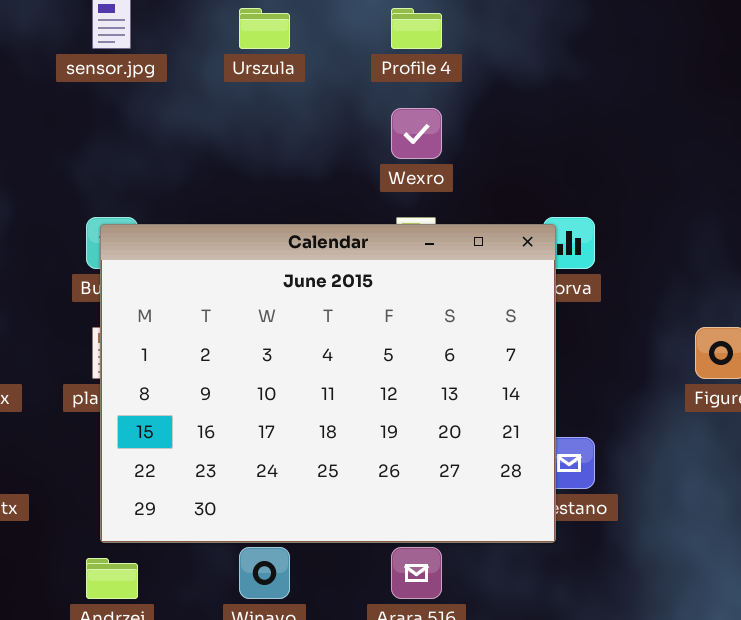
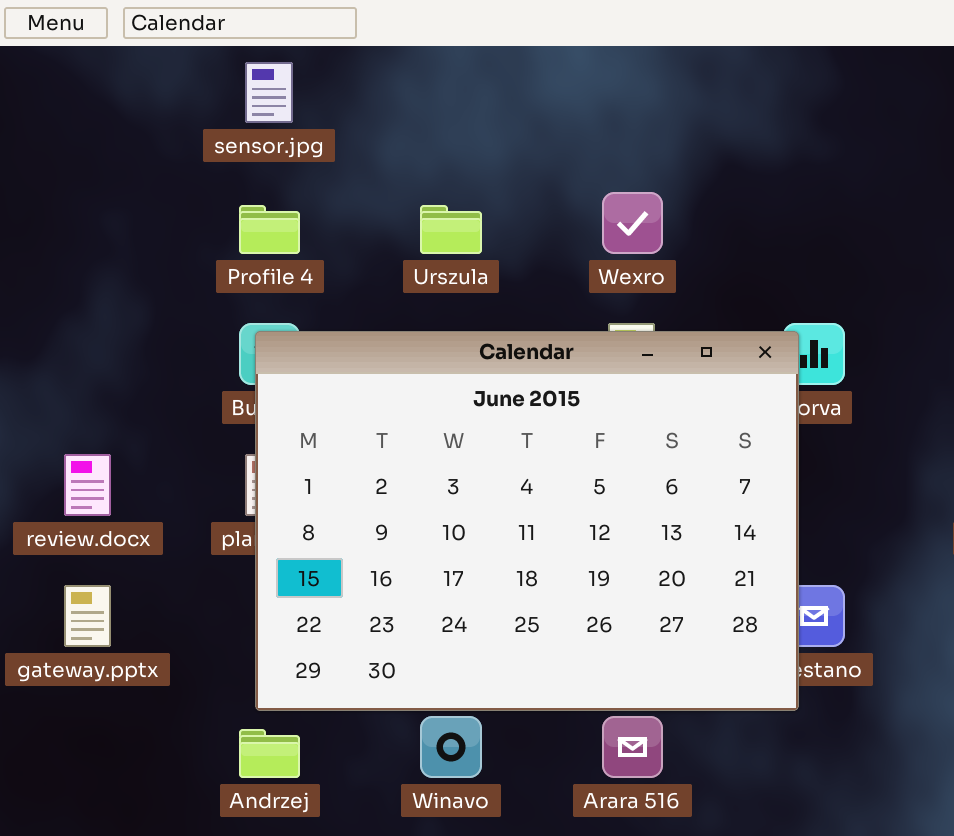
Urszula: [239,8,290,49] -> [420,205,482,254], moved
Profile 4: [391,8,442,49] -> [239,205,300,254], moved

